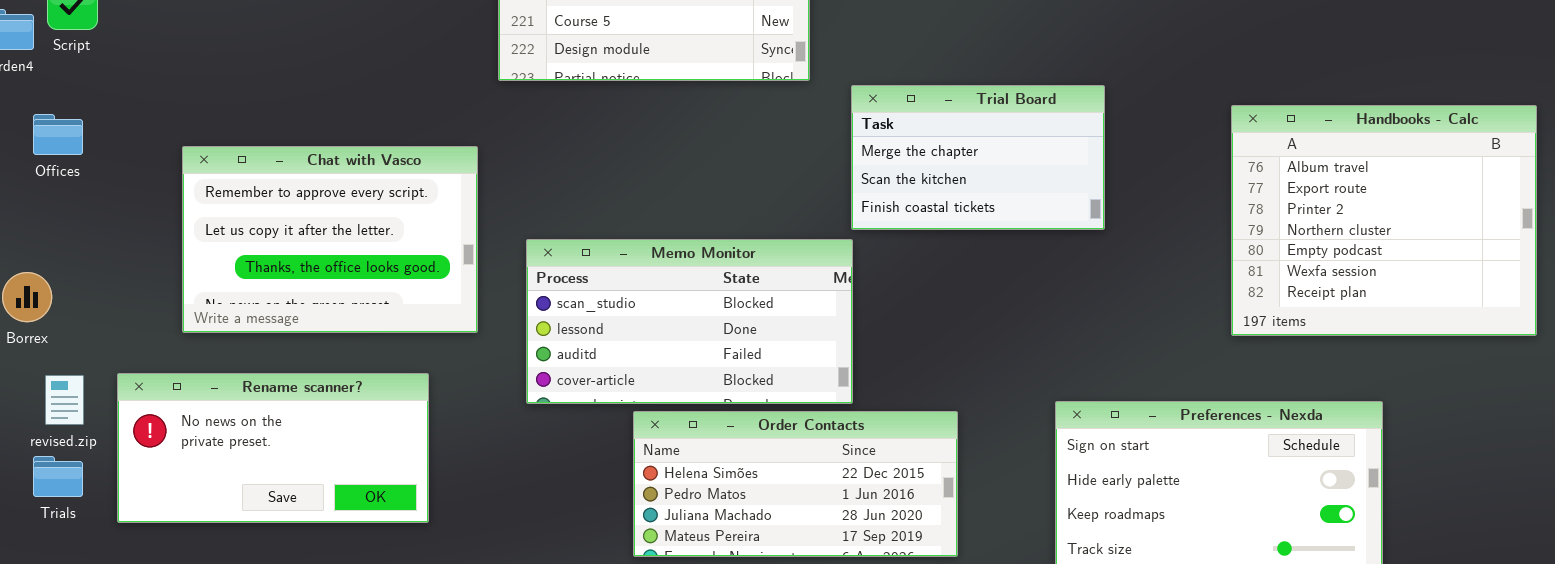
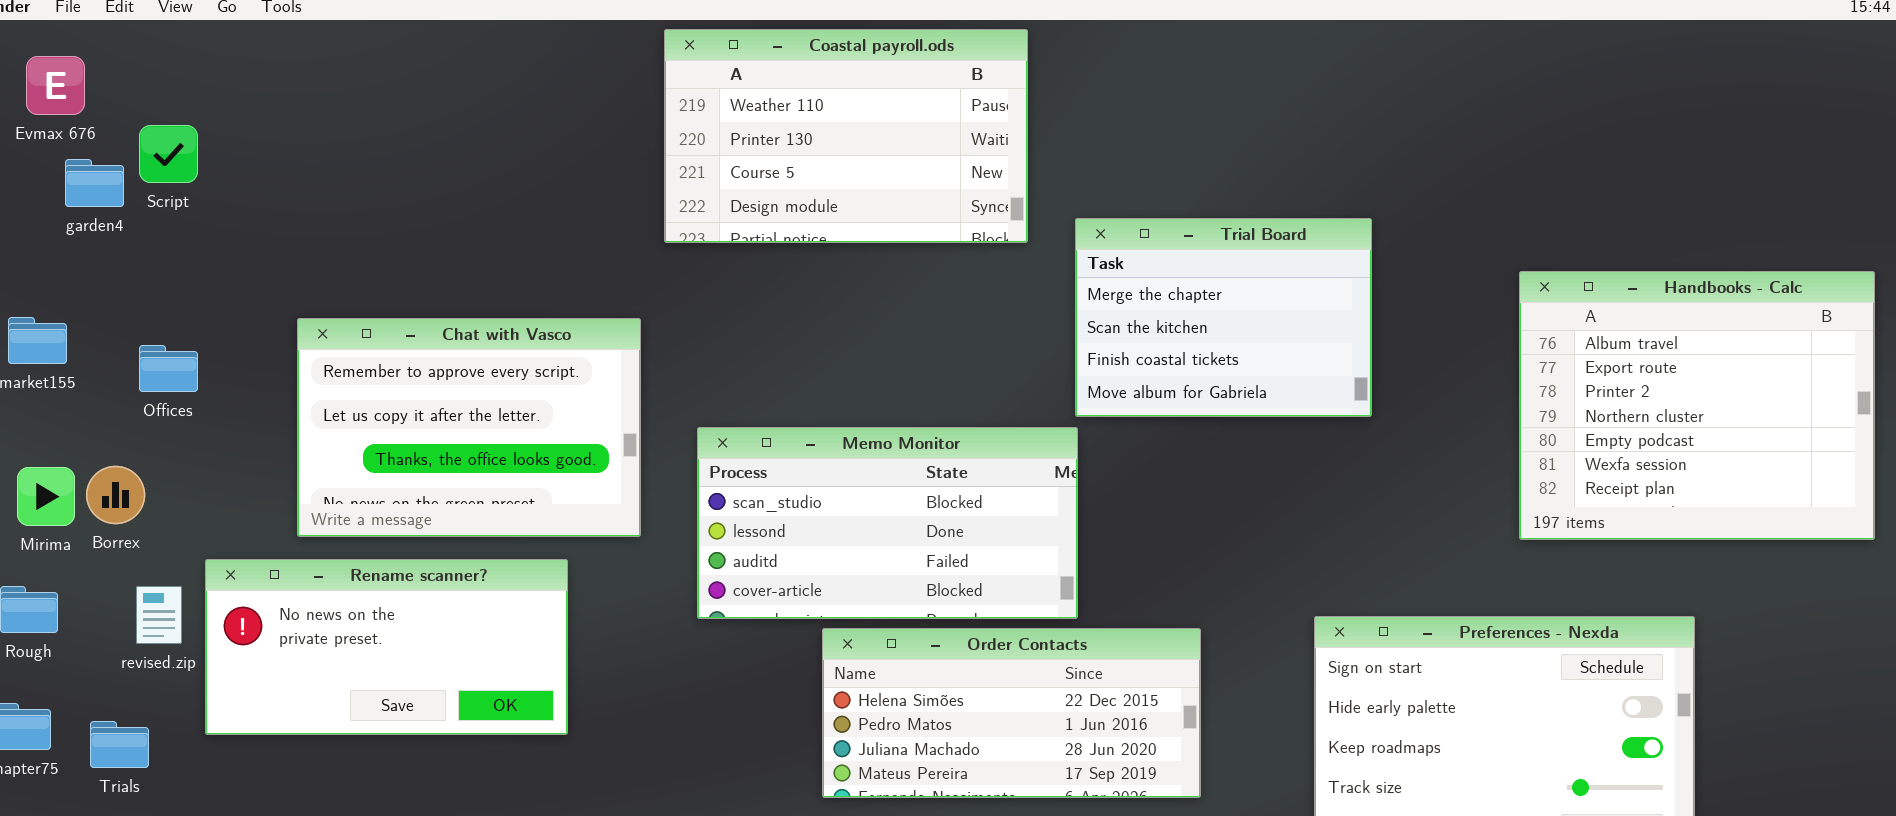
Trial Board: [851,85,1105,230] -> [1075,218,1372,417], resized
Offices: [33,114,83,155] -> [139,345,198,392], moved
Rename scanner?: [117,373,429,523] -> [205,559,568,735], moved
Trials: [33,456,83,497] -> [90,721,149,768], moved

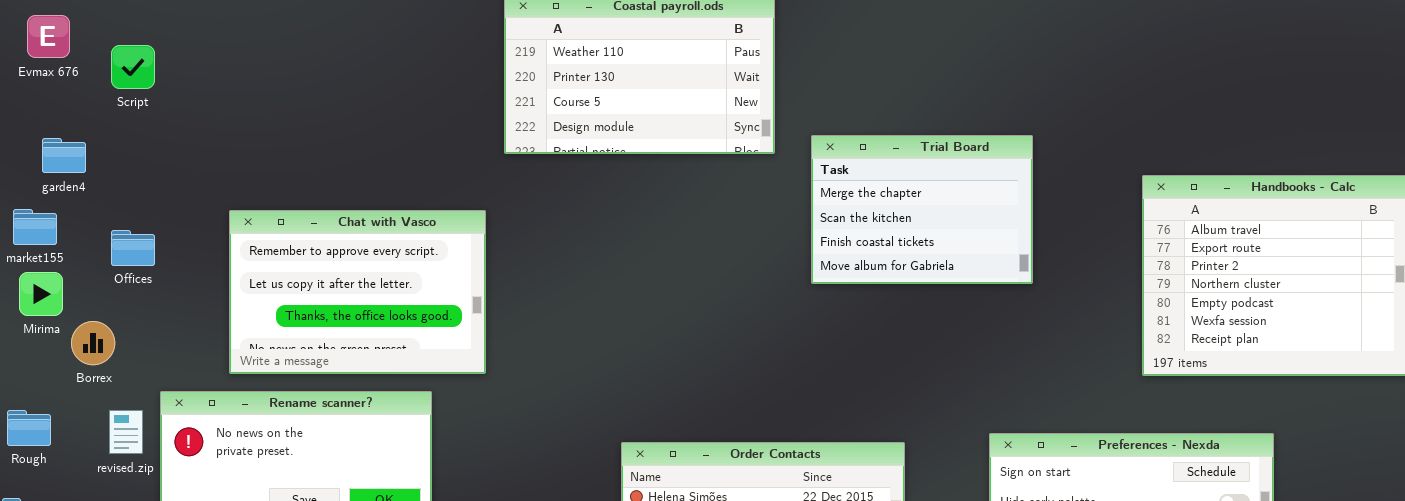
Script: [139,125,198,183] -> [111,45,155,89], moved
garden4: [65,159,124,207] -> [42,138,86,173], moved
Memo Monitor: [697,427,1078,619] -> none, closed
Mirima: [17,467,75,526] -> [19,272,63,316], moved

